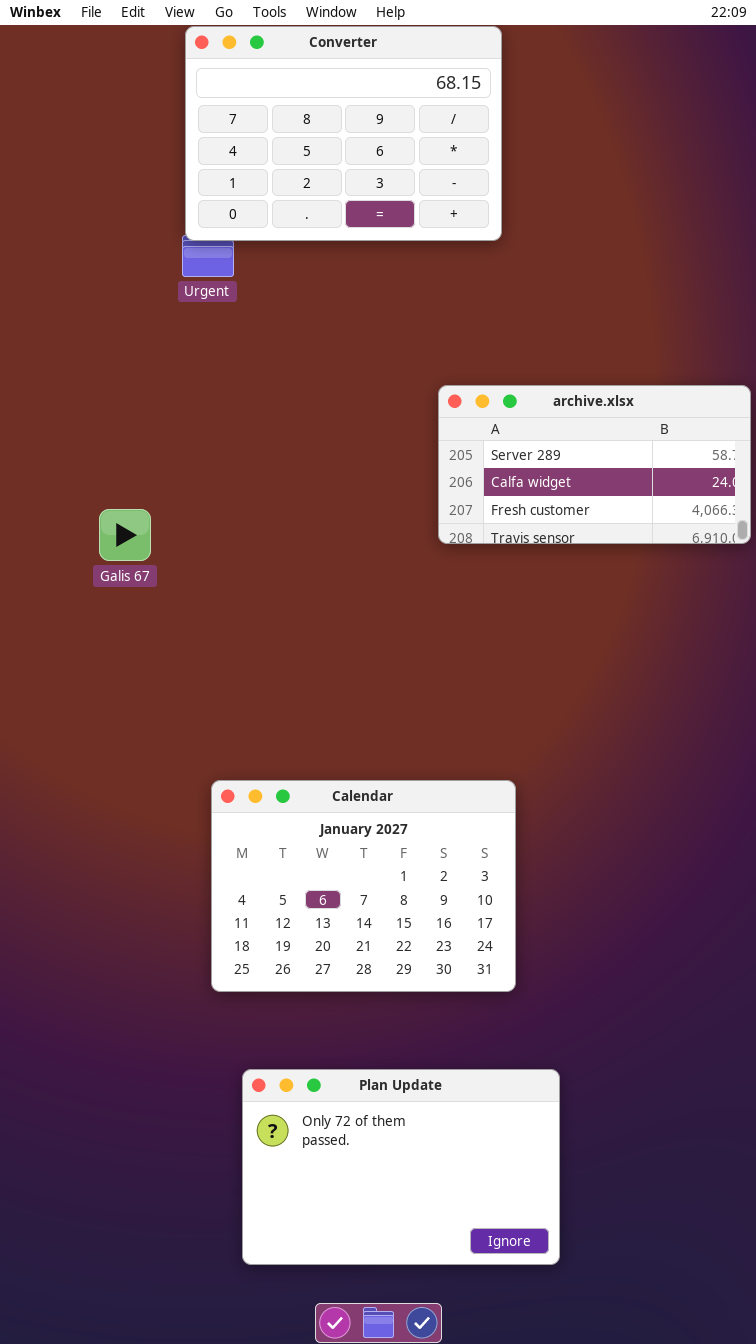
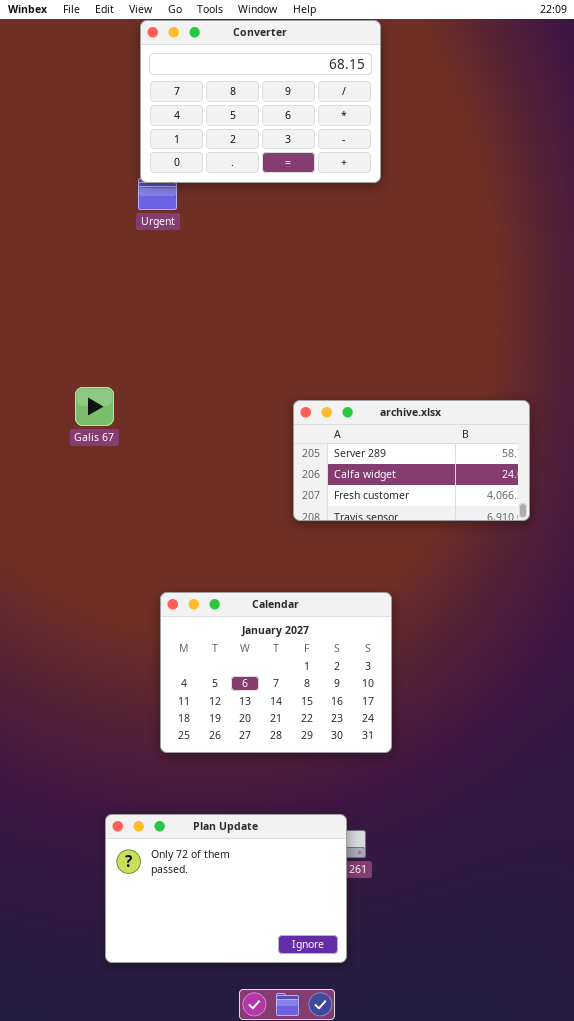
archive.xlsx: [438,385,751,544] -> [293,400,530,521], moved
Plan Update: [242,1069,560,1265] -> [105,814,347,963], moved

